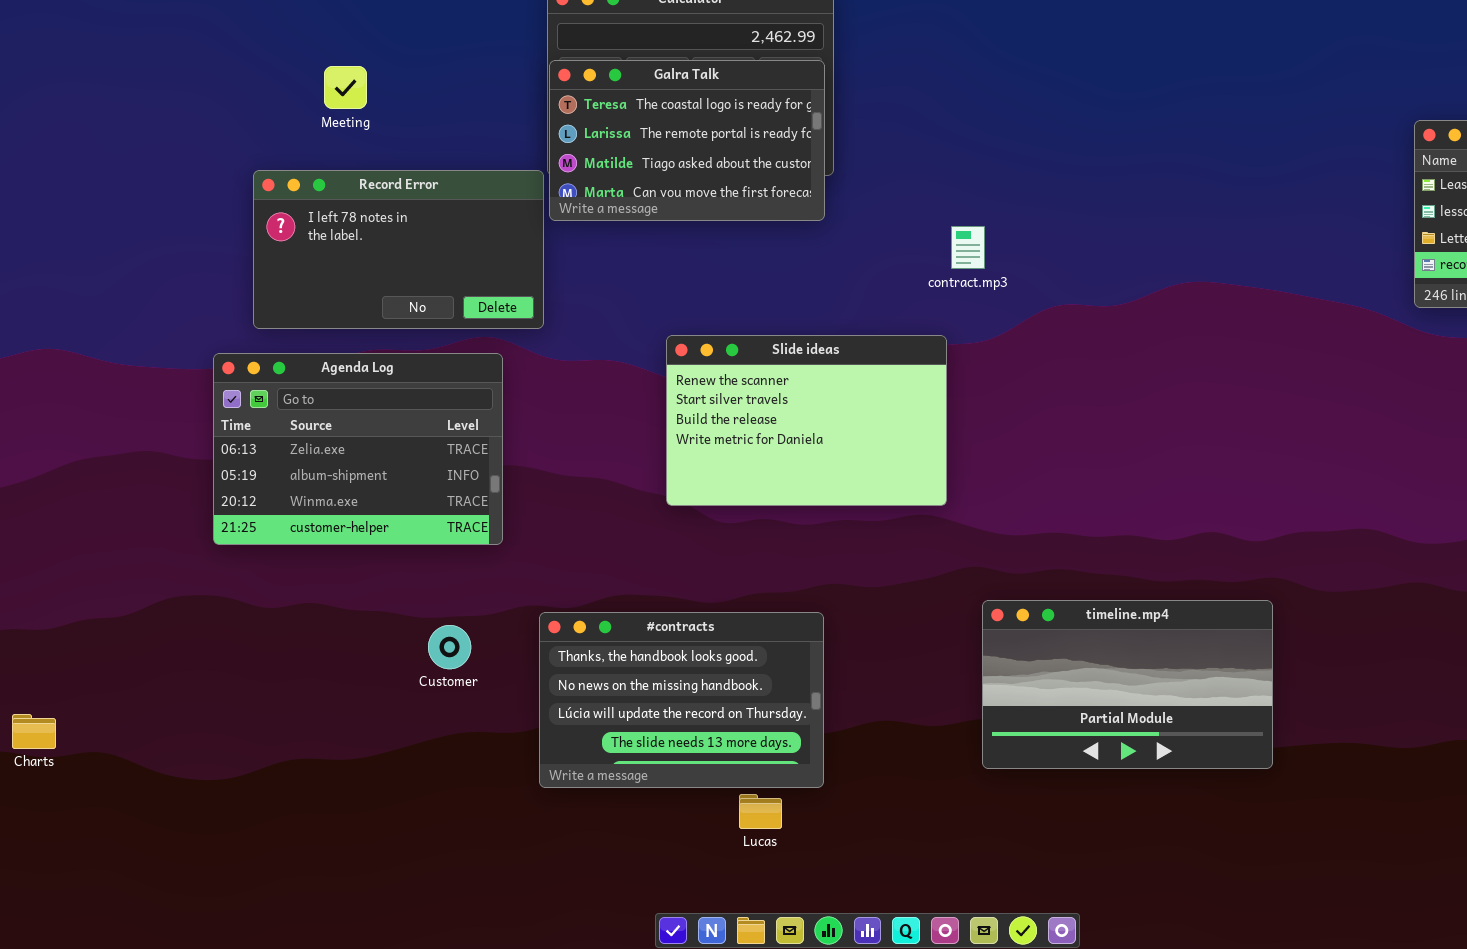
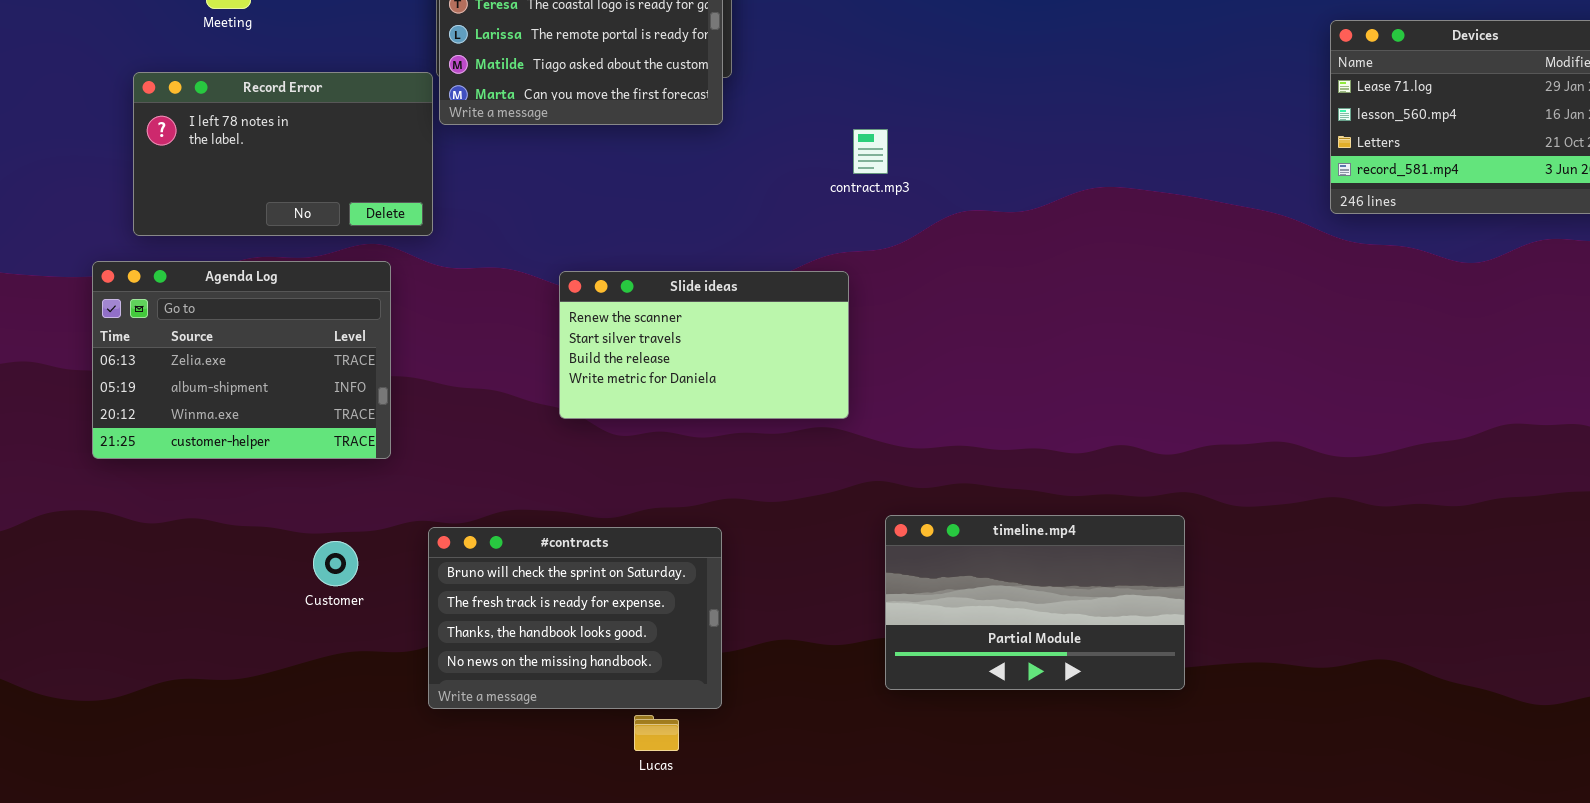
Slide ideas: [666,335,947,506] -> [559,271,849,419], resized
#contracts: [539,612,824,788] -> [428,527,722,709], scrolled up 2 rows

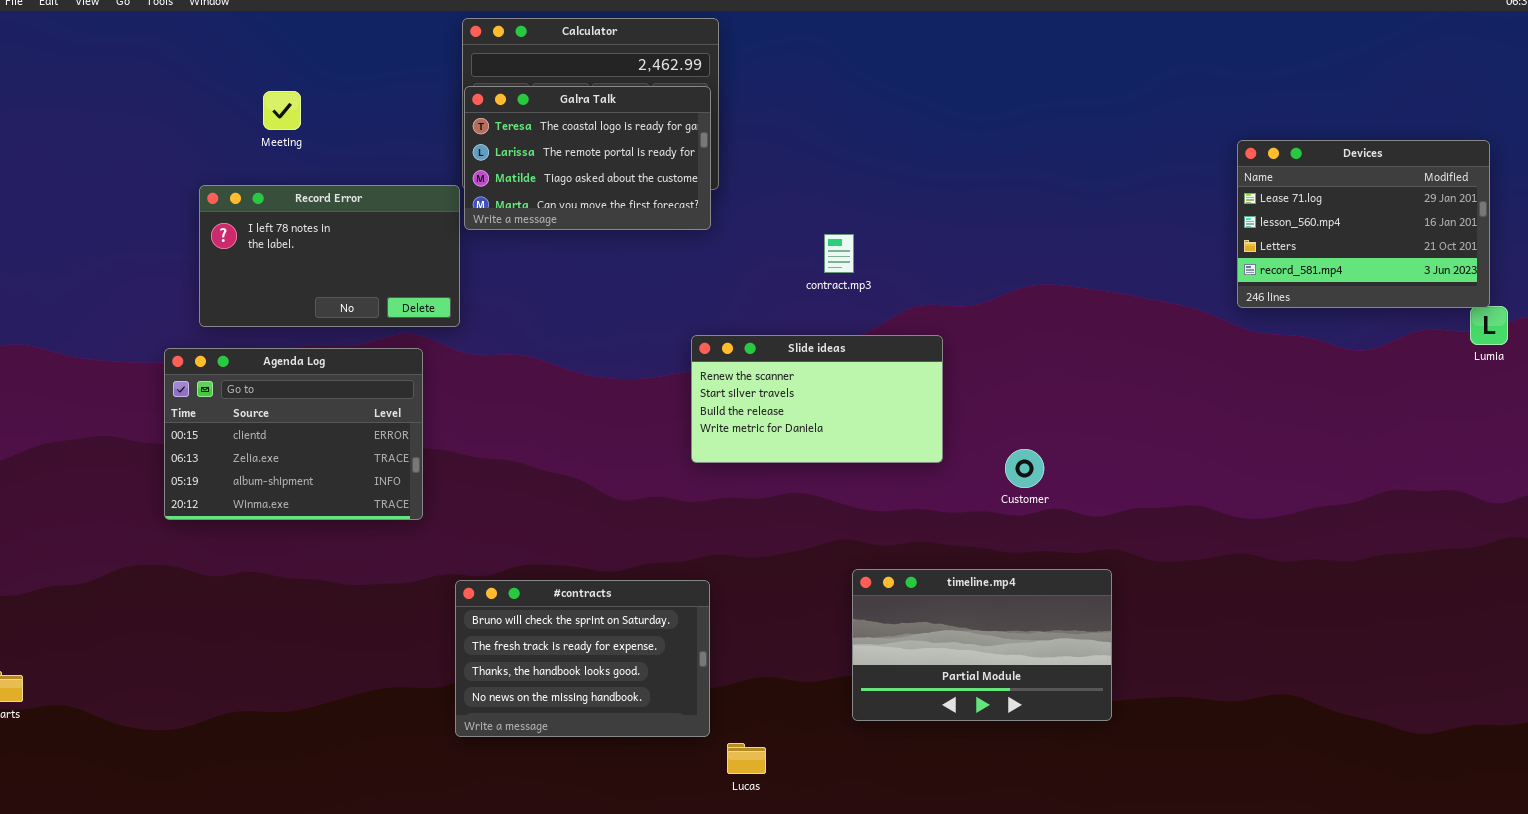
Agenda Log: [92,261,391,459] -> [164,348,423,520], scrolled up 1 row
Slide ideas: [559,271,849,419] -> [691,335,943,463], moved
Customer: [313,541,358,586] -> [1005,449,1044,488], moved
Lucas: [634,715,679,751] -> [727,743,766,774], moved

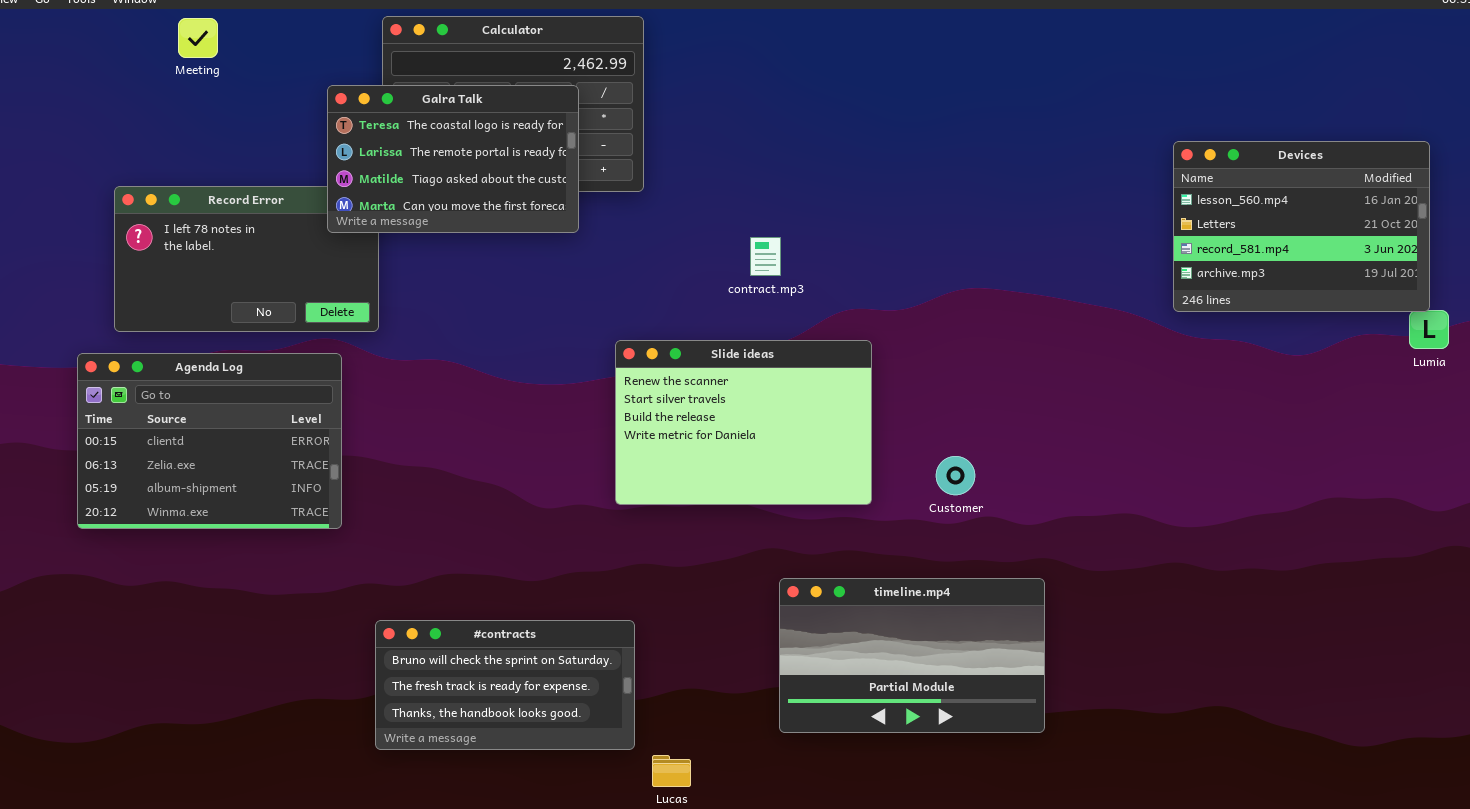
Galra Talk: [464,86,711,230] -> [327,85,579,233], moved
Meeting: [263,91,301,130] -> [178,18,218,58], moved
Devices: [1237,140,1490,308] -> [1173,141,1430,312], scrolled down 1 row
Slide ideas: [691,335,943,463] -> [615,340,872,505], resized
#contracts: [455,580,710,737] -> [375,620,635,750], resized

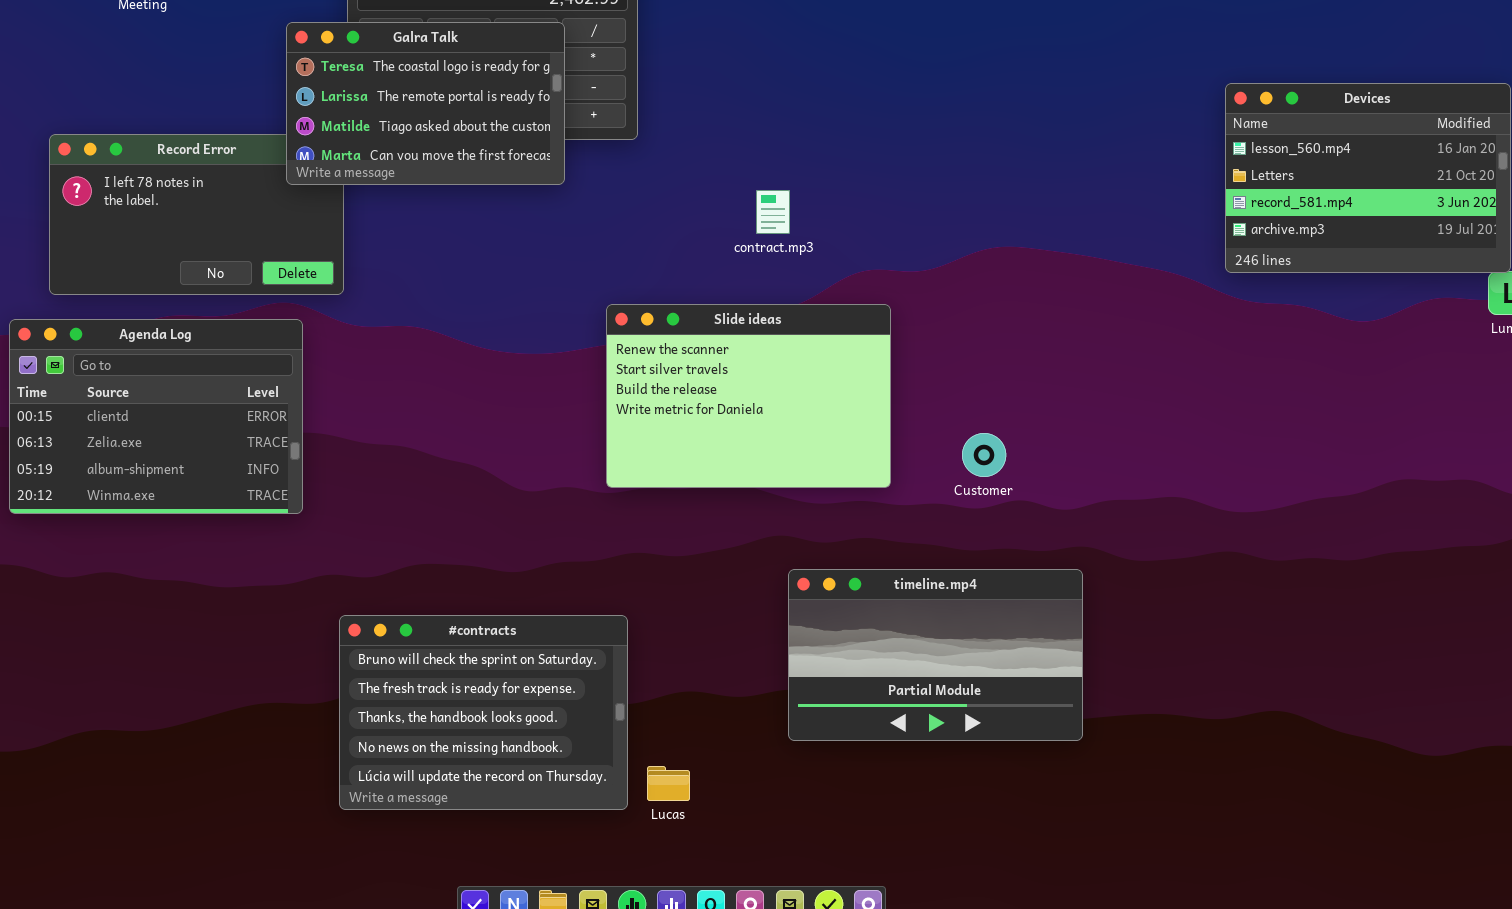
#contracts: [375,620,635,750] -> [339,615,628,810], resized

